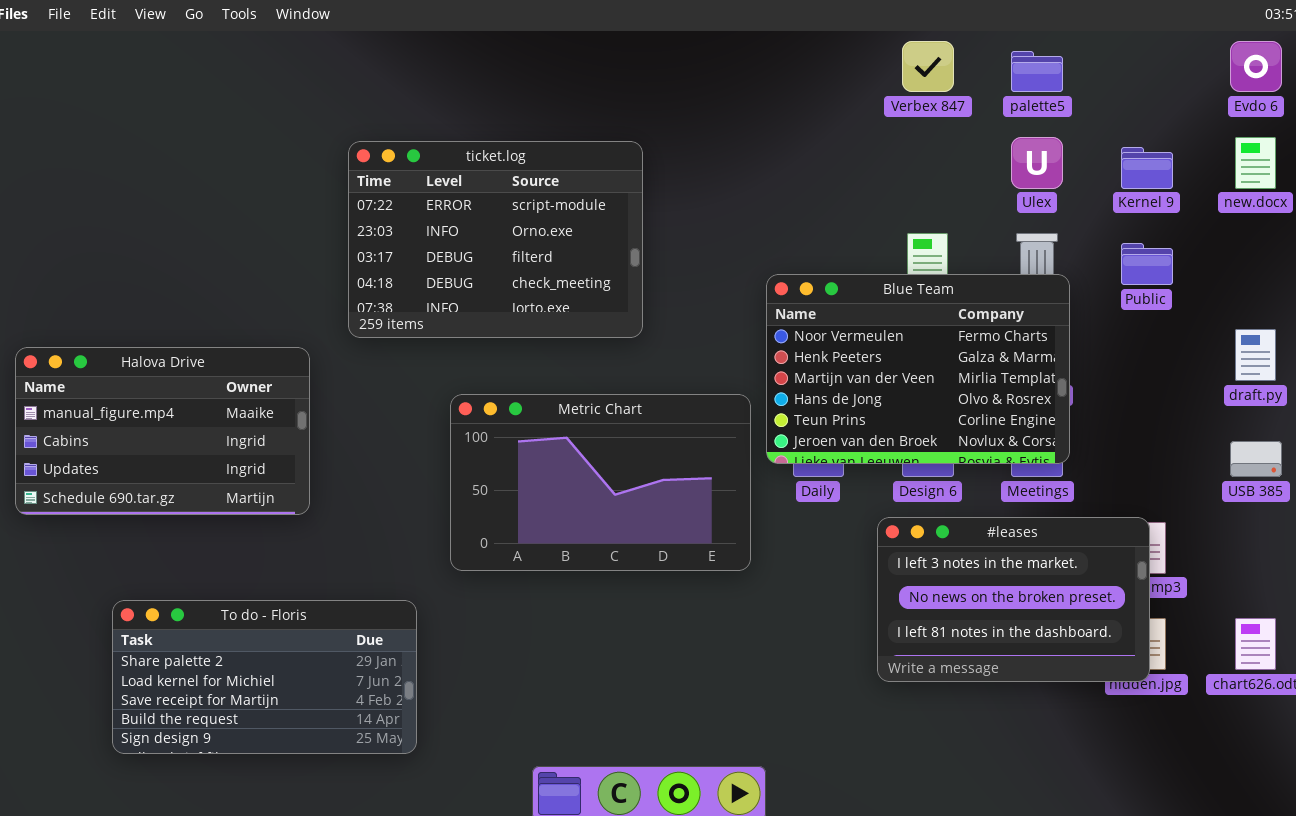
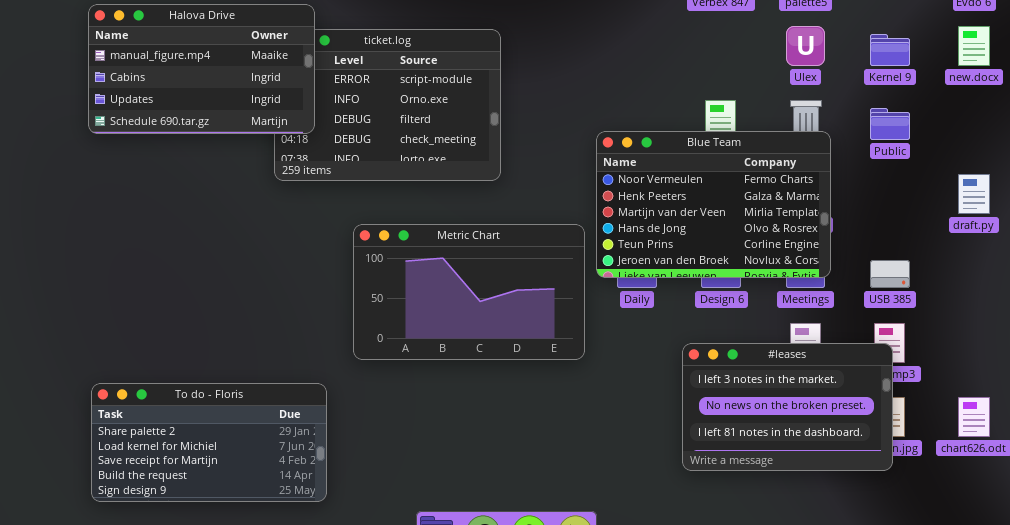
Halova Drive: [15,347,310,515] -> [88,4,315,134], moved
USB 385: [1230,441,1282,477] -> [870,260,910,288], moved
#leases: [877,517,1150,682] -> [682,343,893,471], moved

